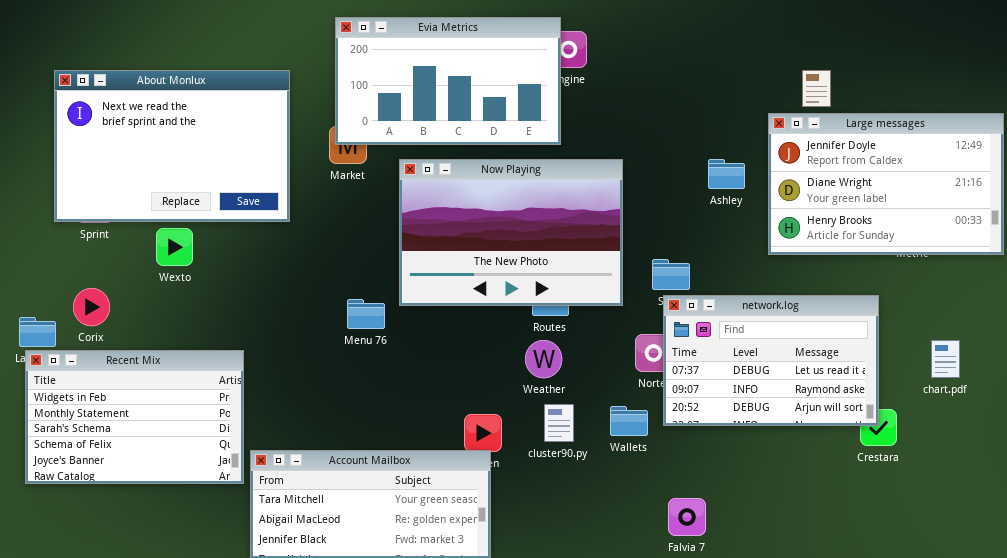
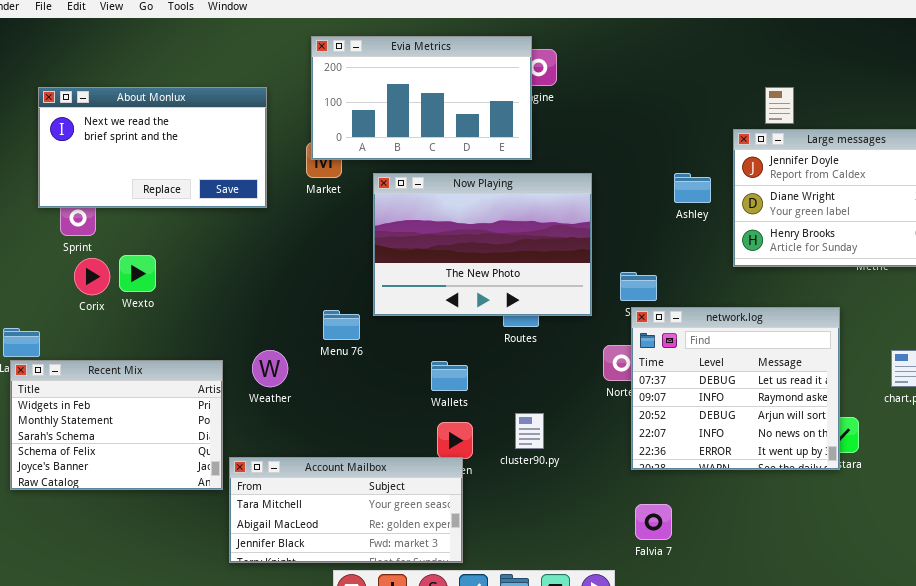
About Monlux: [54,70,290,222] -> [38,87,267,208], resized
Wexto: [156,228,193,266] -> [119,255,156,292], moved
Corix: [73,288,110,326] -> [74,258,110,295], moved
network.log: [663,295,879,426] -> [631,307,840,470], resized
Weather: [525,340,562,378] -> [252,350,288,387], moved
Wallets: [610,406,648,436] -> [431,361,468,391], moved

